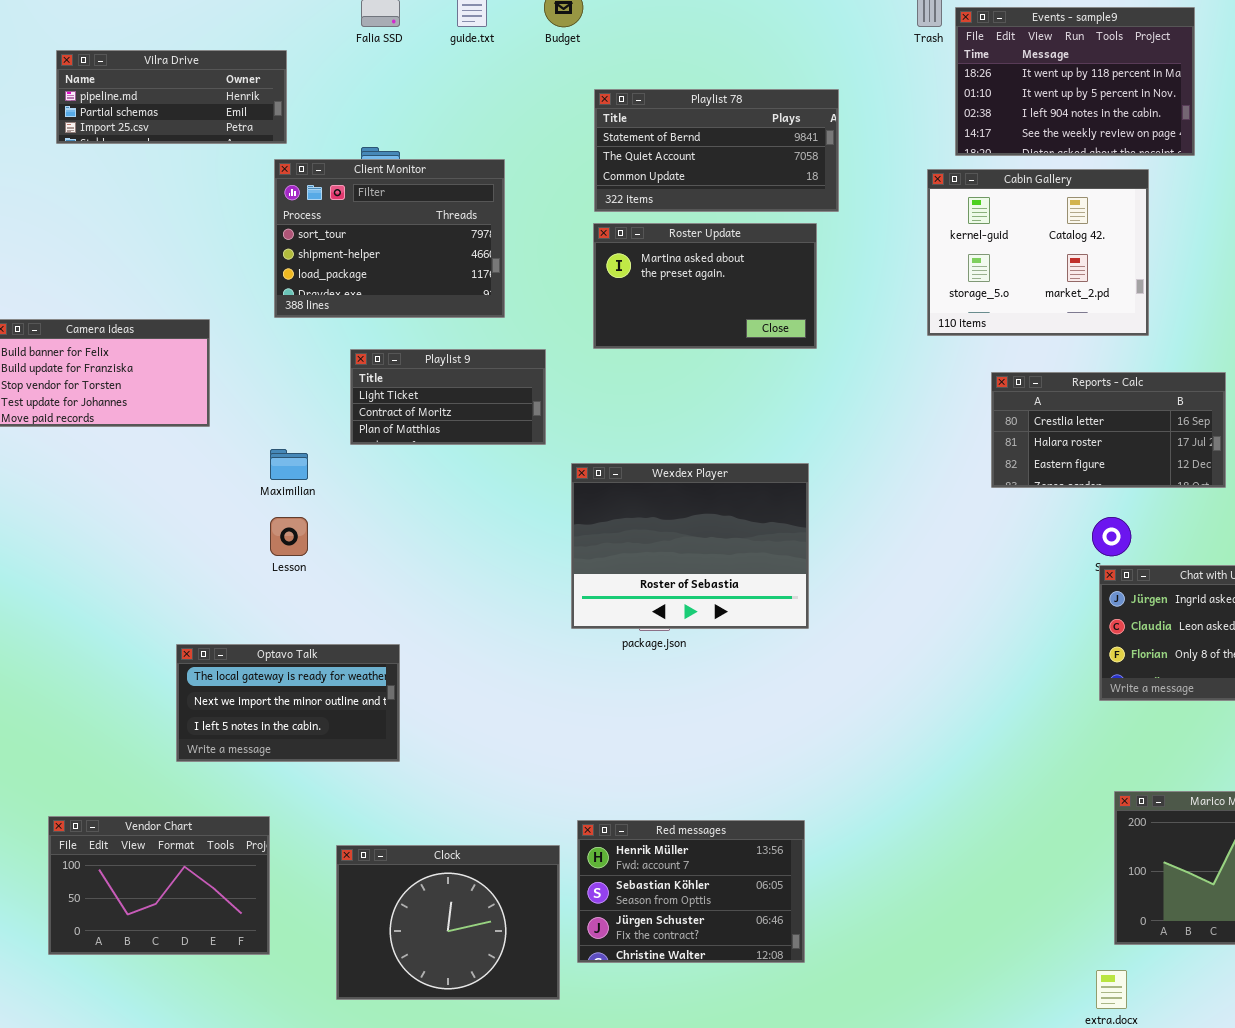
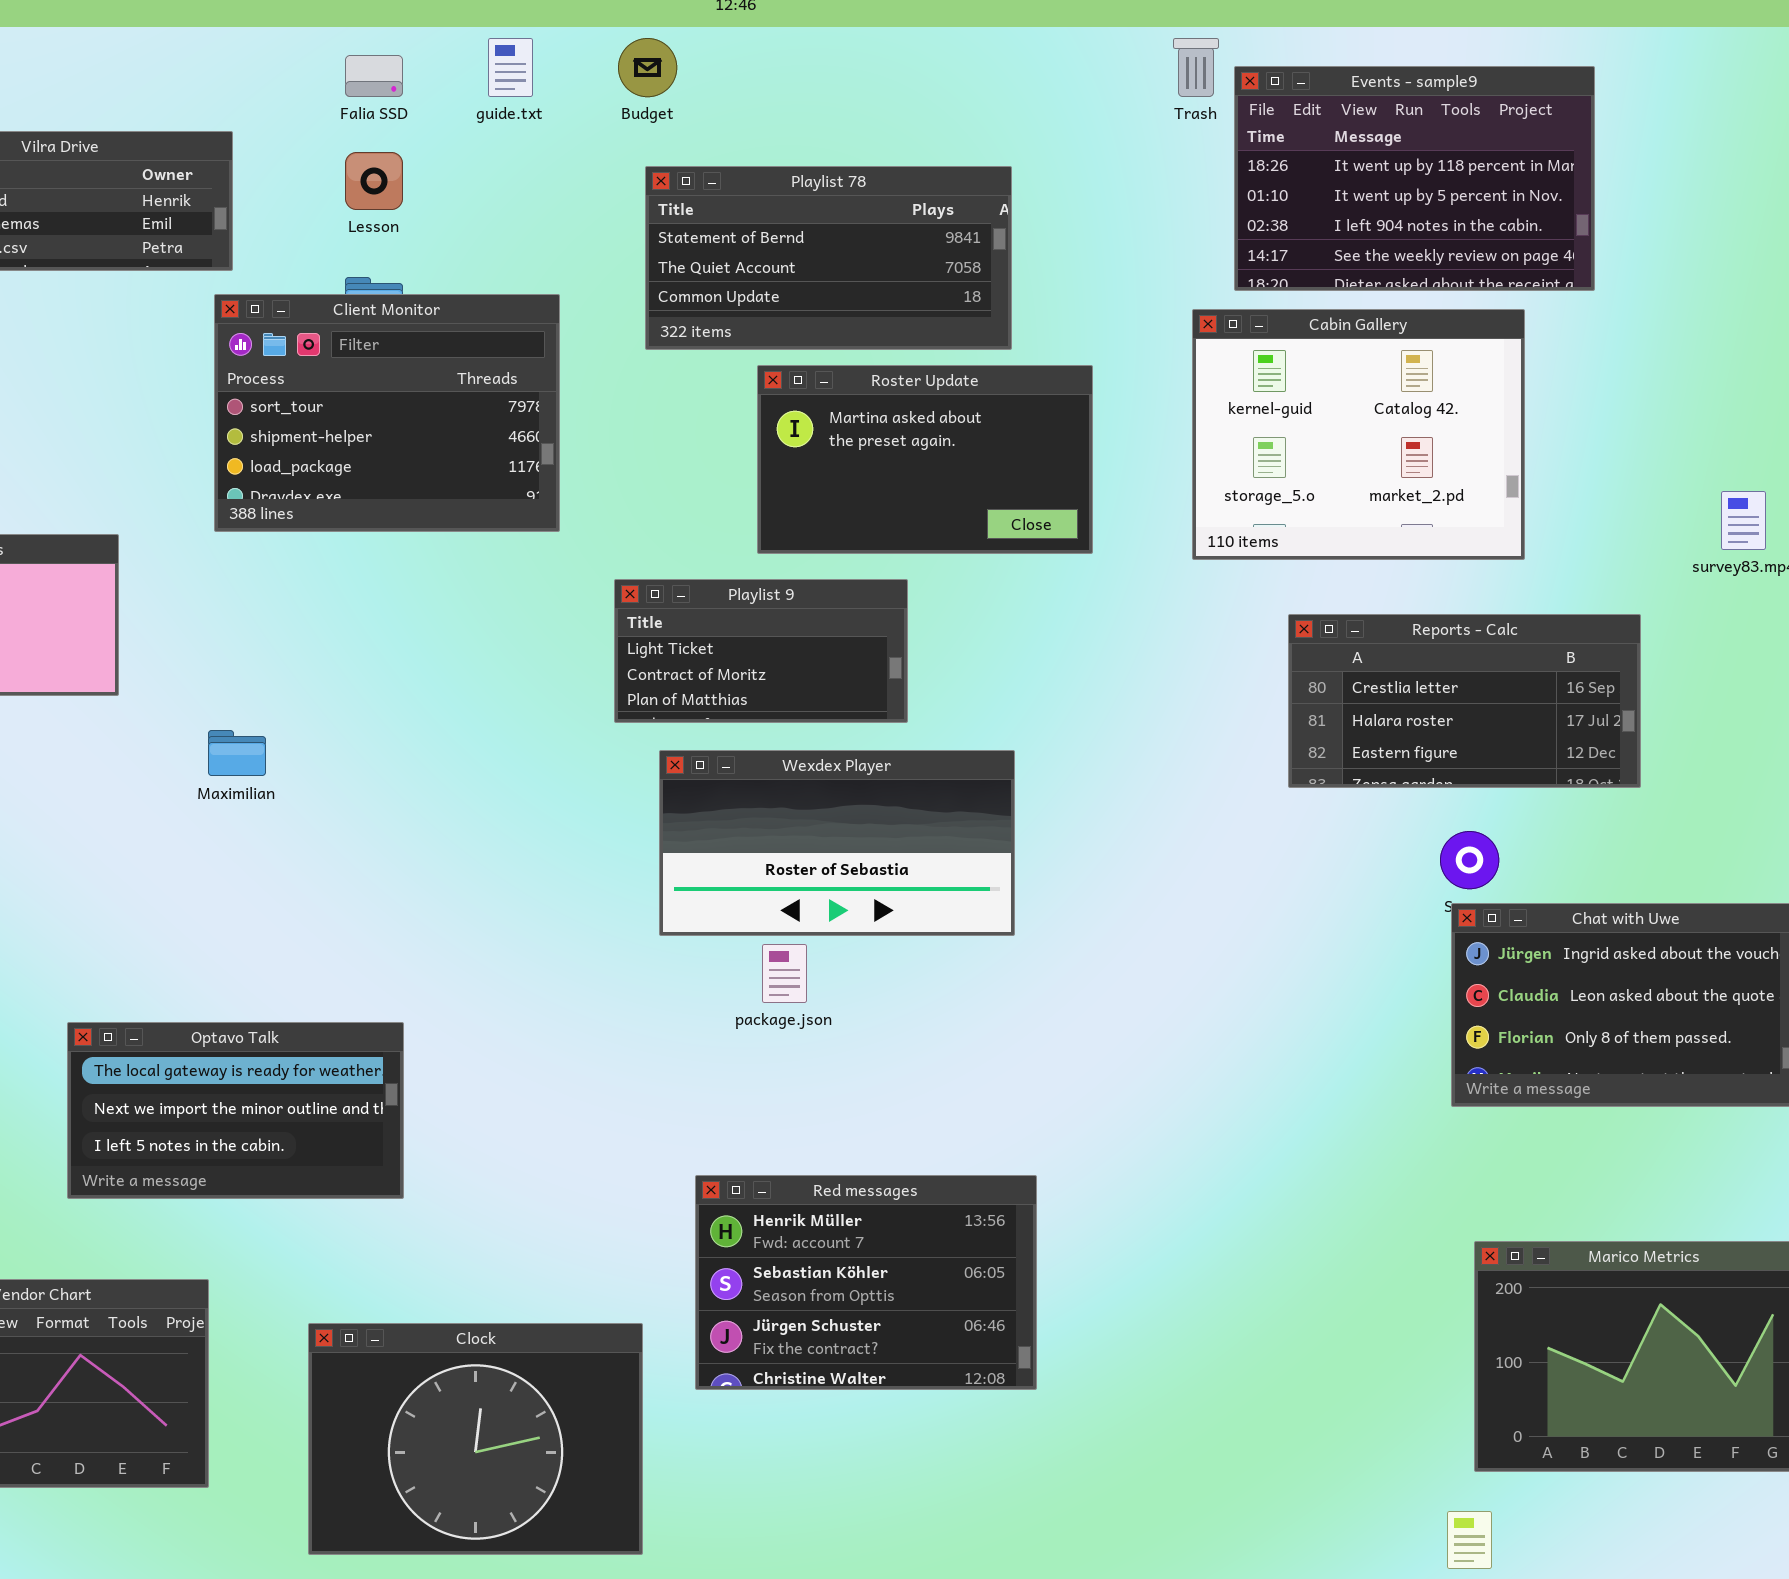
Playlist 78: [594,89,839,212] -> [645,166,1012,350], moved
Roster Update: [593,223,817,349] -> [757,365,1093,554], moved
Playlist 9: [350,349,546,445] -> [614,579,908,723], moved
Wexdex Player: [571,463,809,629] -> [659,750,1015,936], resized
Lesson: [270,517,308,556] -> [345,152,403,210], moved
Red messages: [577,820,805,963] -> [695,1175,1037,1390], moved

